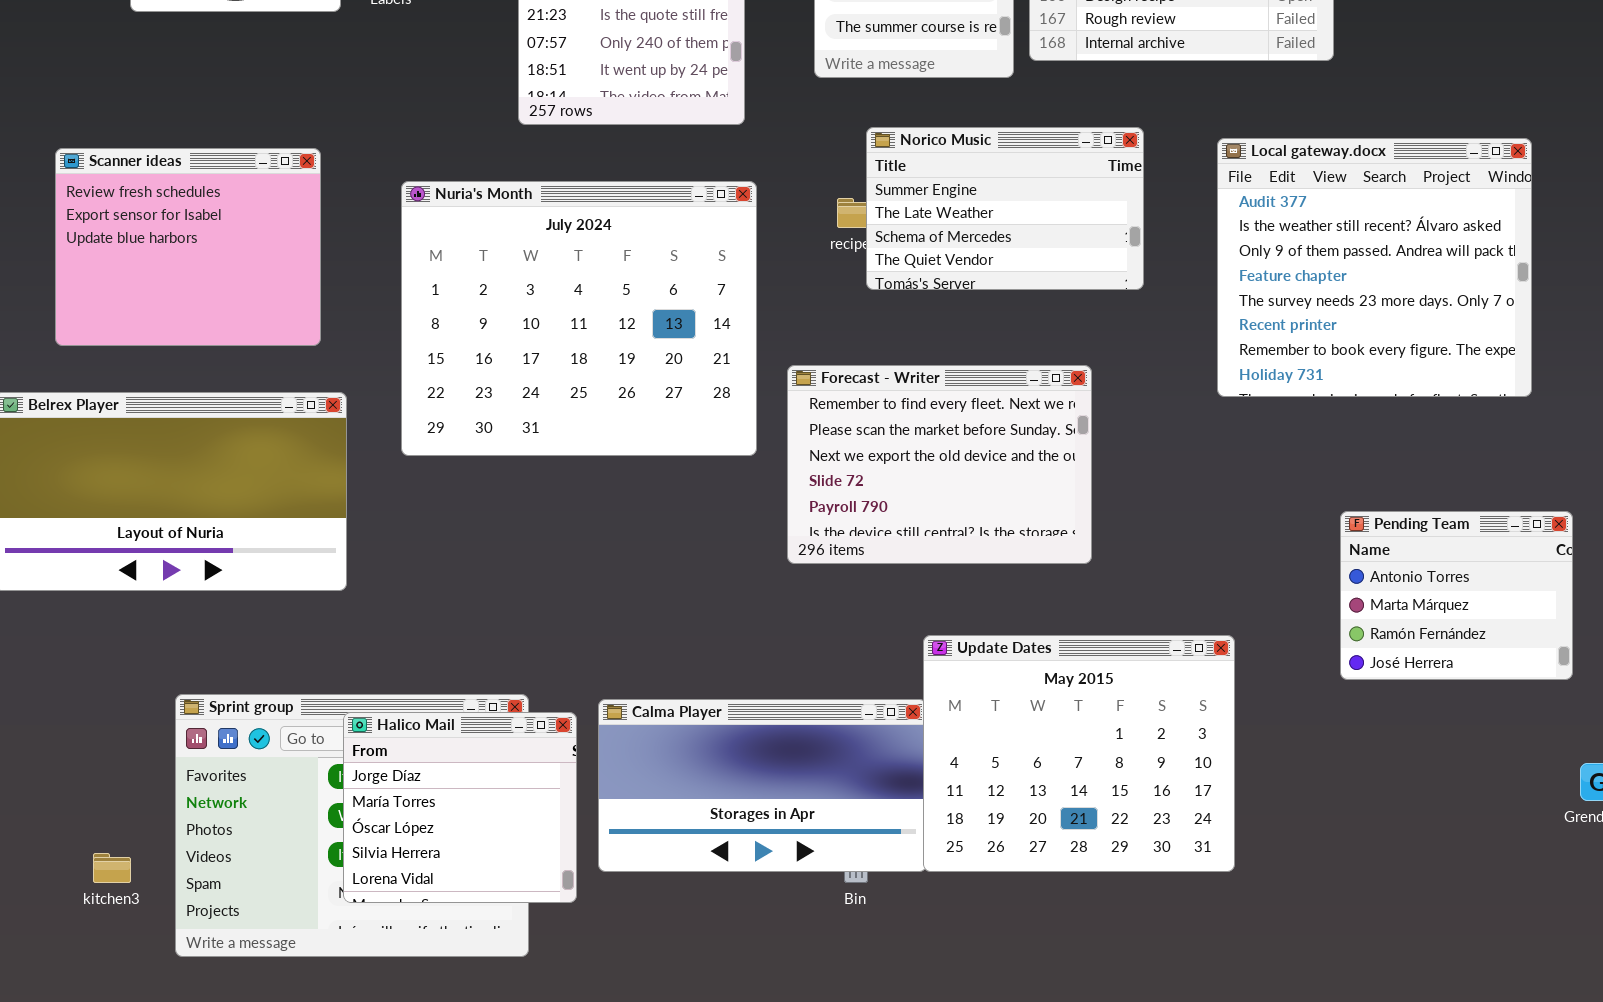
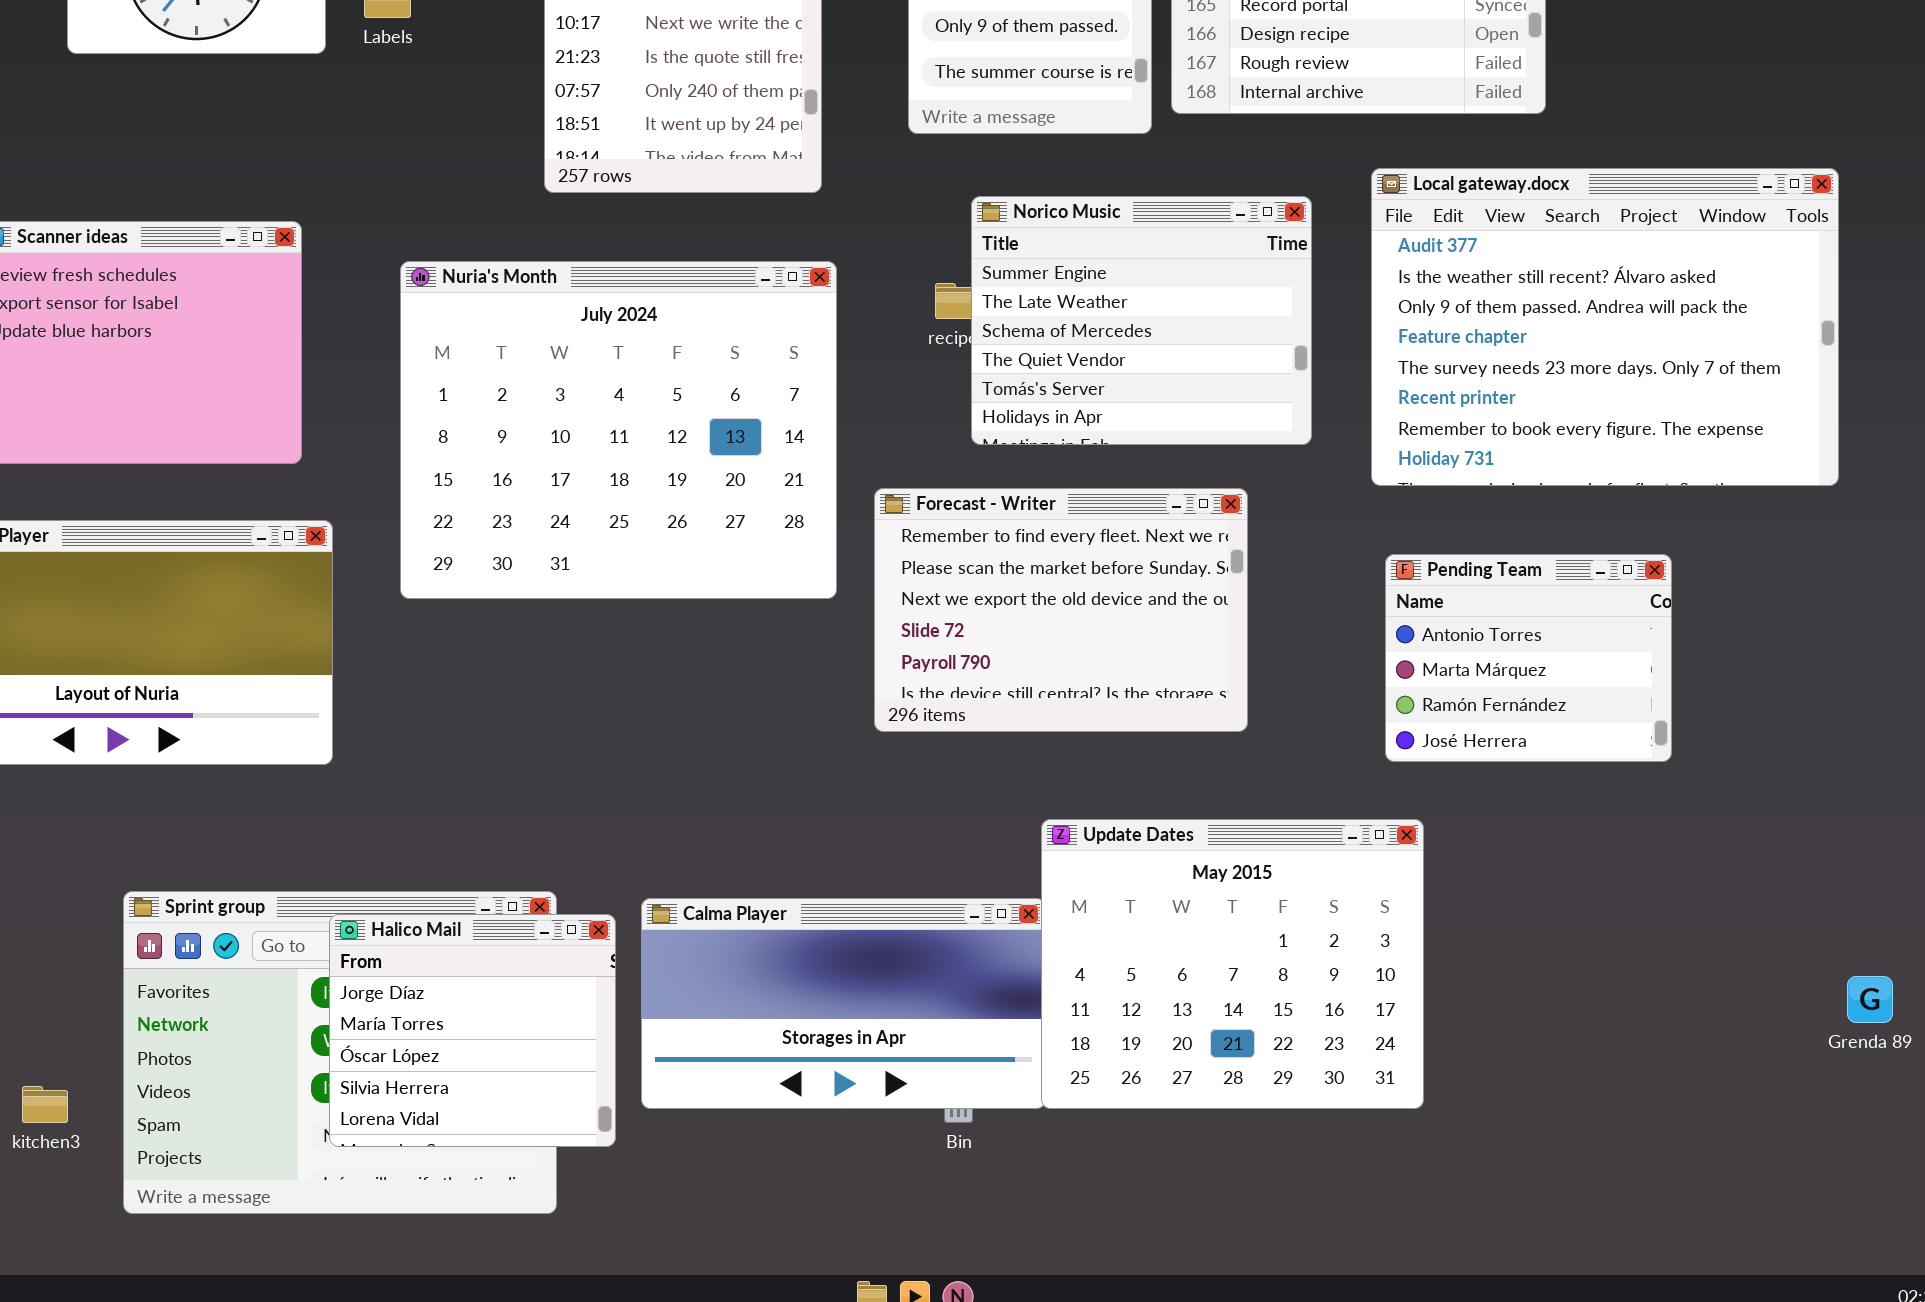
Norico Music: [866,127,1144,290] -> [971,196,1312,445], resized
Local gateway.docx: [1217,138,1532,397] -> [1371,168,1839,486], moved, resized
Pending Team: [1340,511,1573,680] -> [1385,554,1672,762], moved

